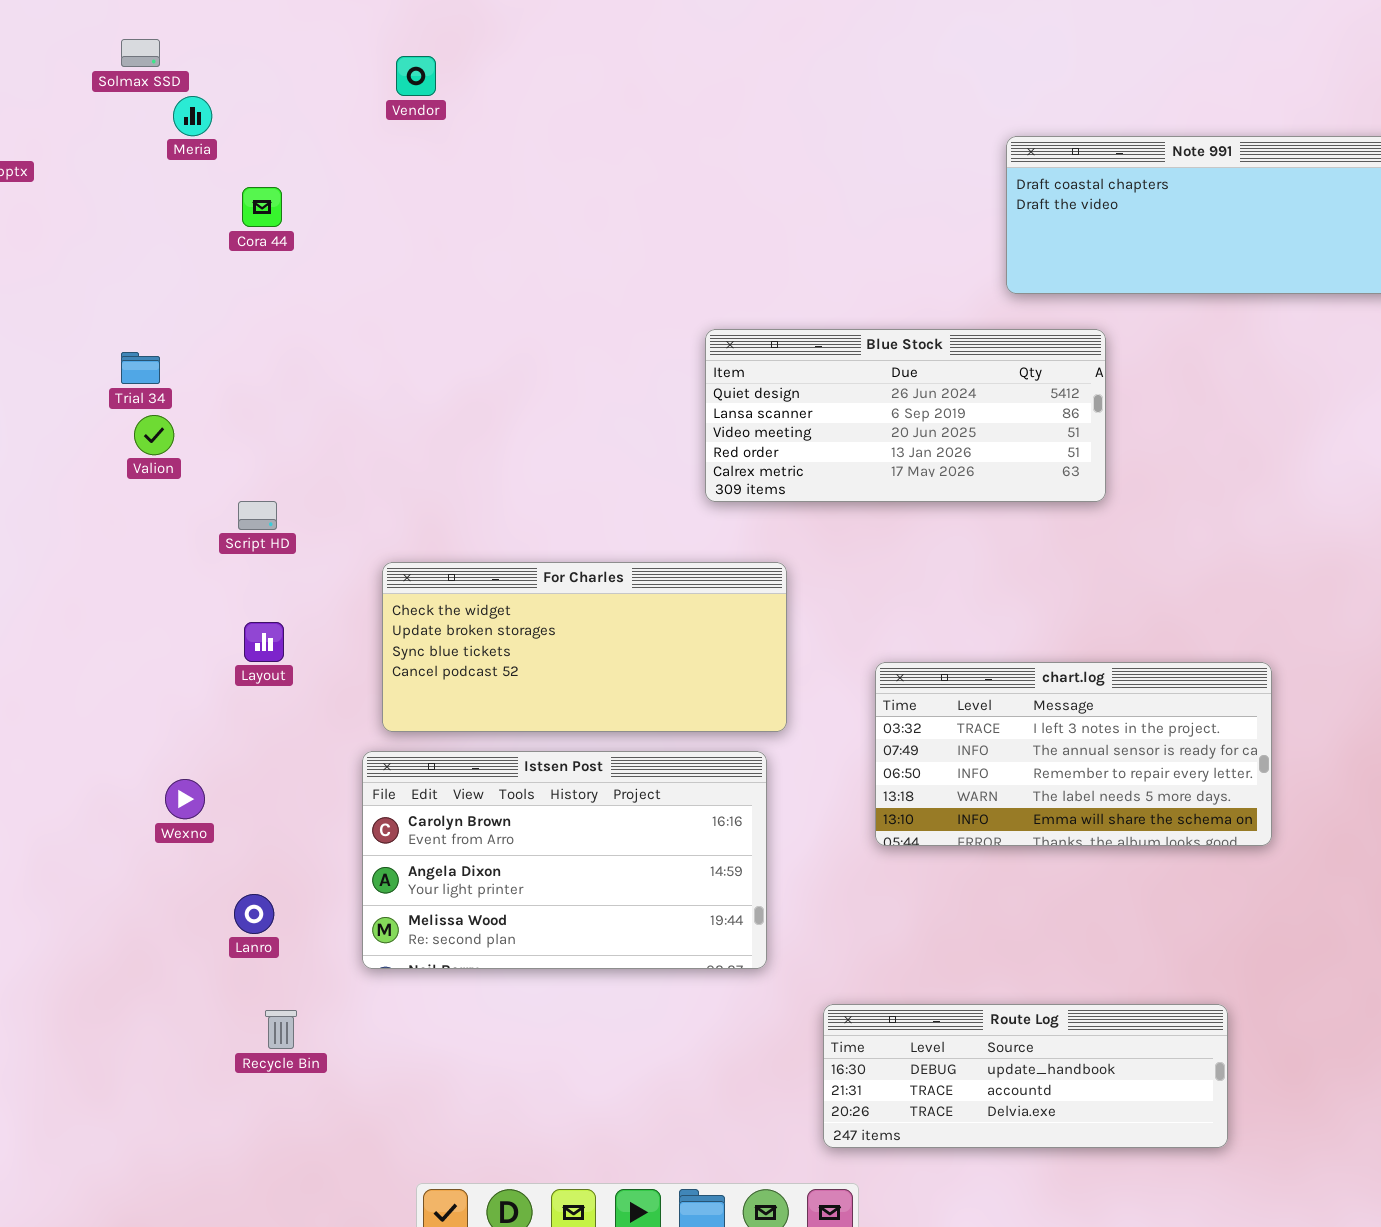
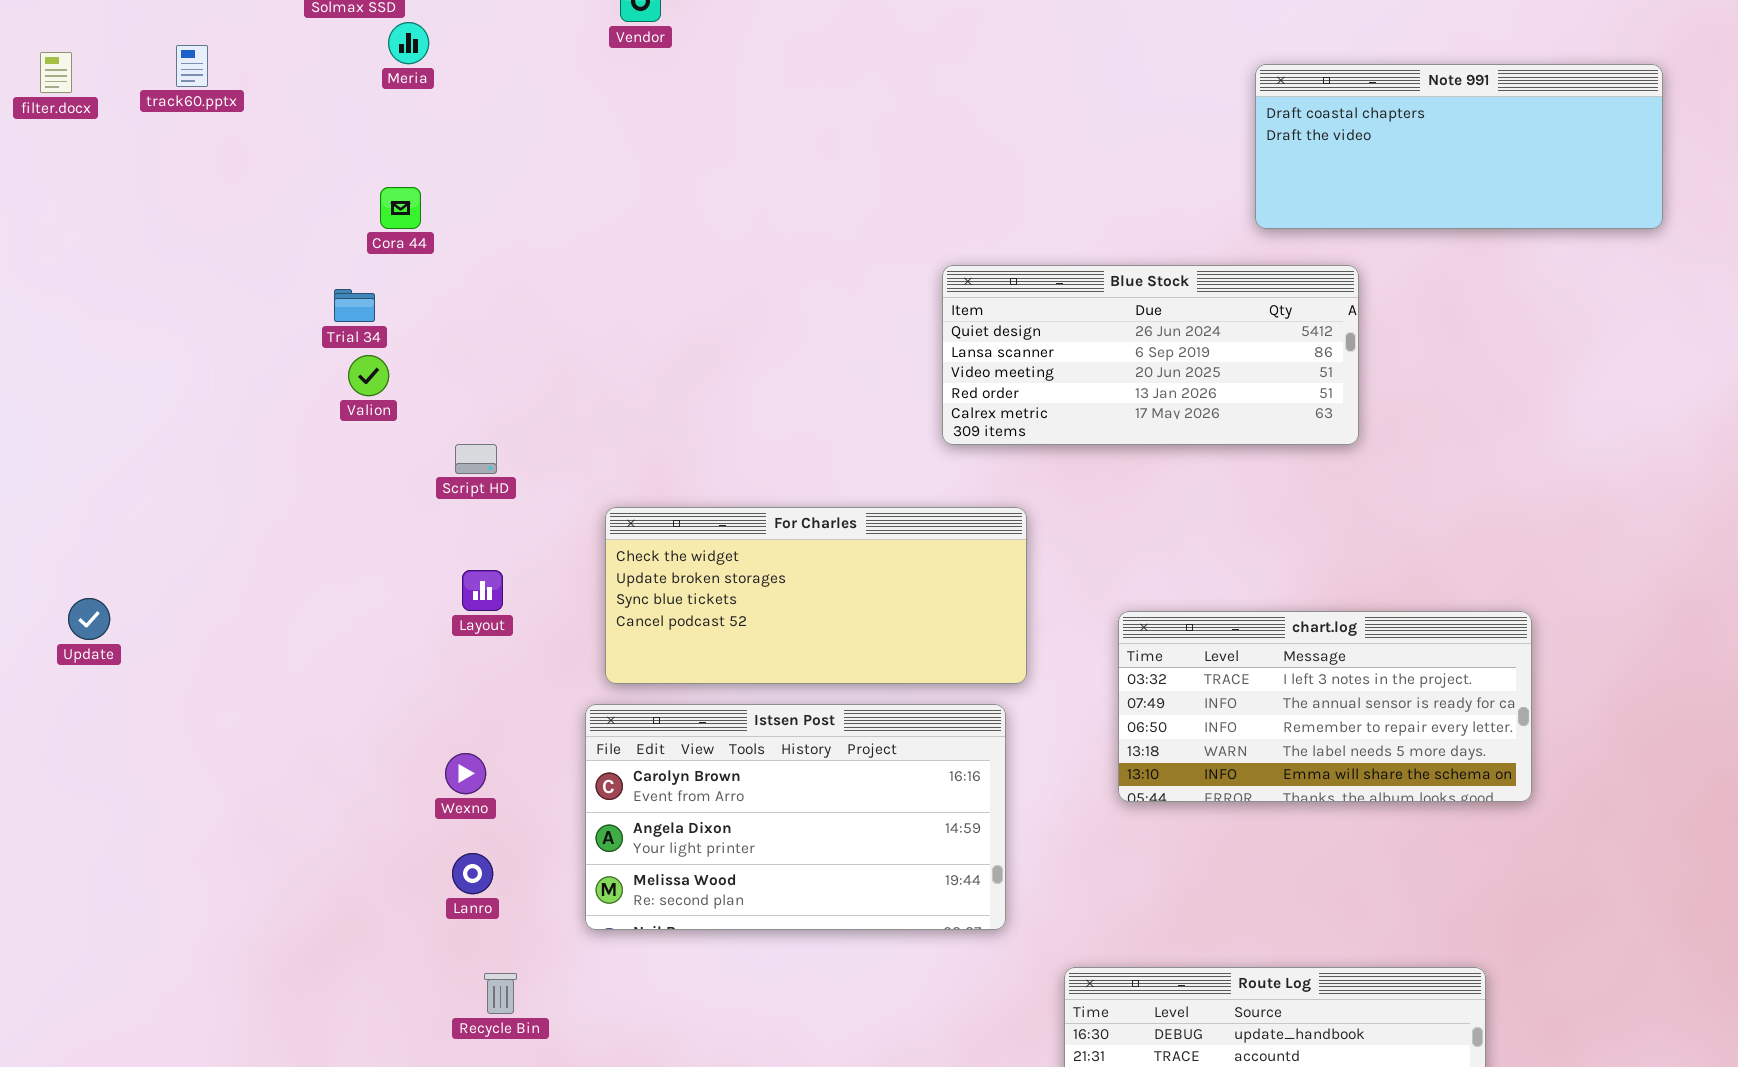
Cora 44: [242,187,282,227] -> [380,187,421,229], moved
Wexno: [165,779,205,819] -> [445,753,486,794], moved

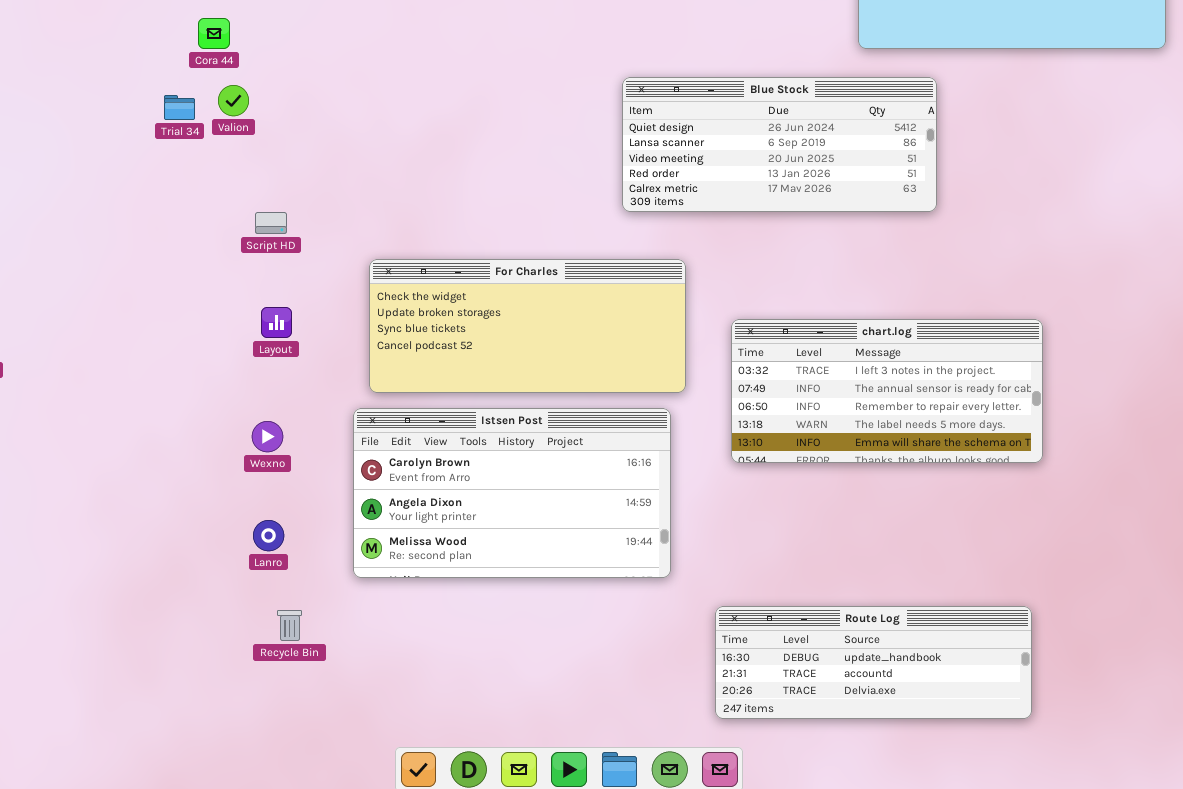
Valion: [348,355,389,396] -> [218,85,249,116], moved
chart.log: [1118,611,1532,802] -> [731,319,1043,463], moved
Wexno: [445,753,486,794] -> [252,421,283,452], moved

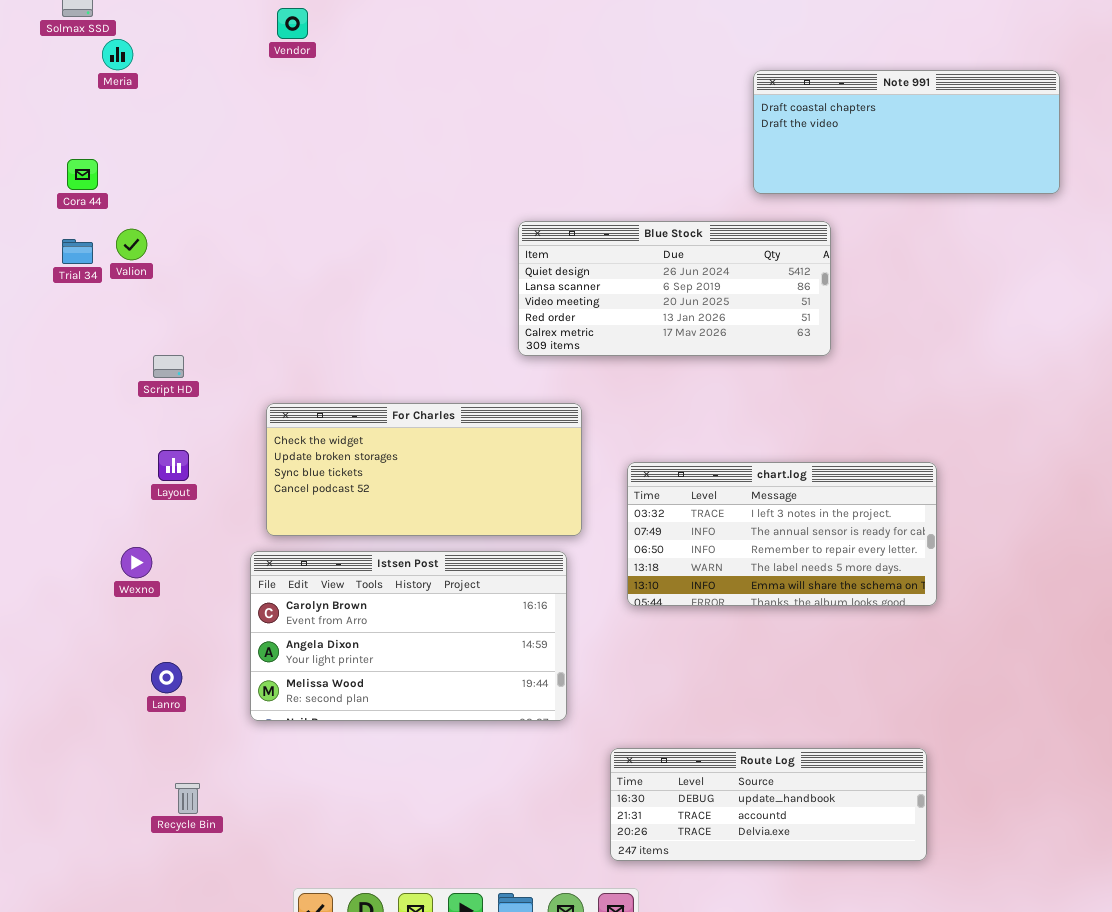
Cora 44: [198,18,230,49] -> [67,159,98,190], moved
Wexno: [252,421,283,452] -> [121,547,152,578], moved
Recycle Bin: [277,610,302,641] -> [175,783,200,814], moved

